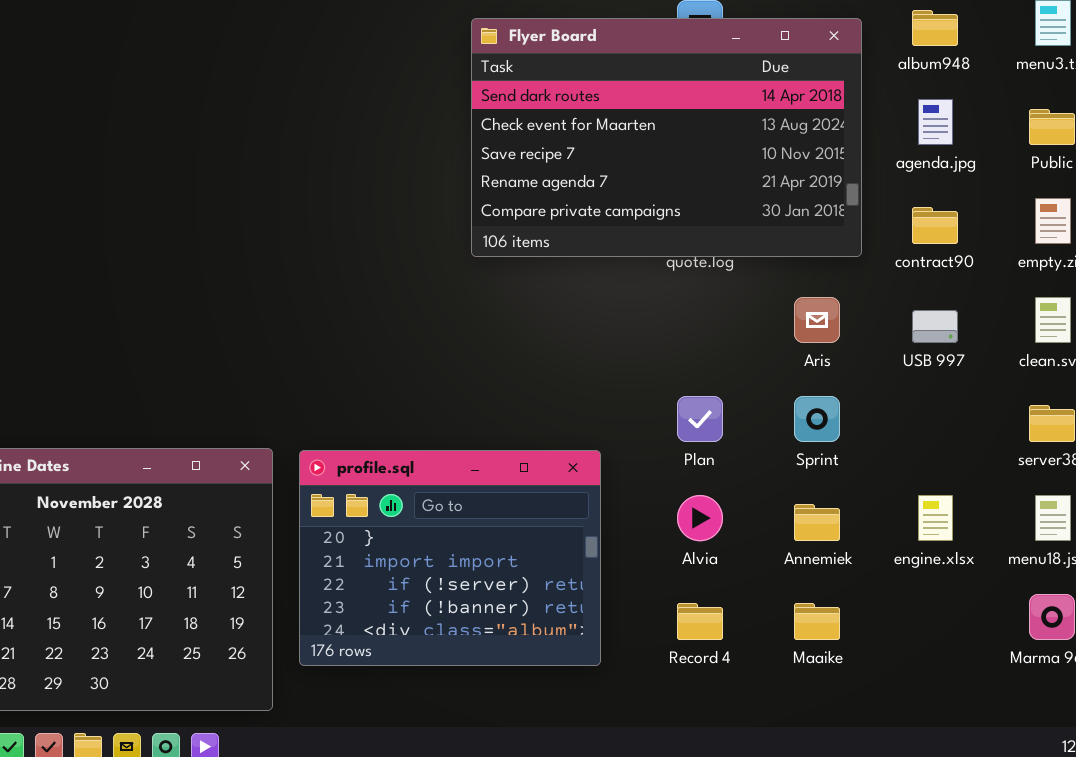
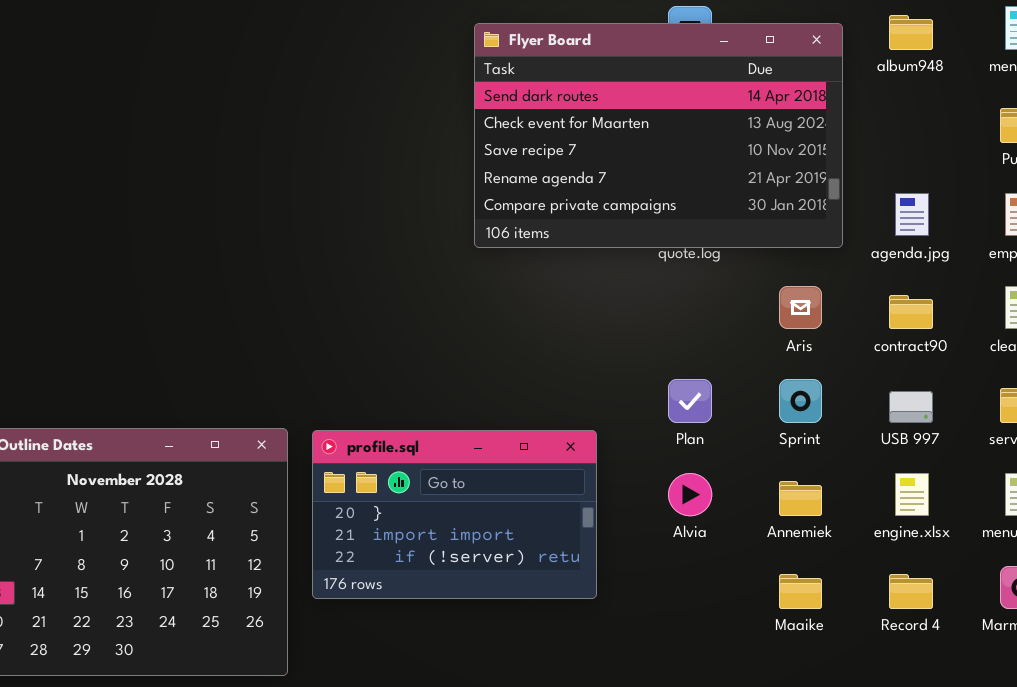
agenda.jpg: [918,99,953,145] -> [895,193,929,236], moved
contract90: [912,207,958,244] -> [889,295,933,329], moved
USB 997: [912,310,958,343] -> [889,391,933,423], moved
profile.sql: [299,450,601,666] -> [312,430,597,599], resized
Record 4: [677,603,723,640] -> [889,574,933,609], moved

